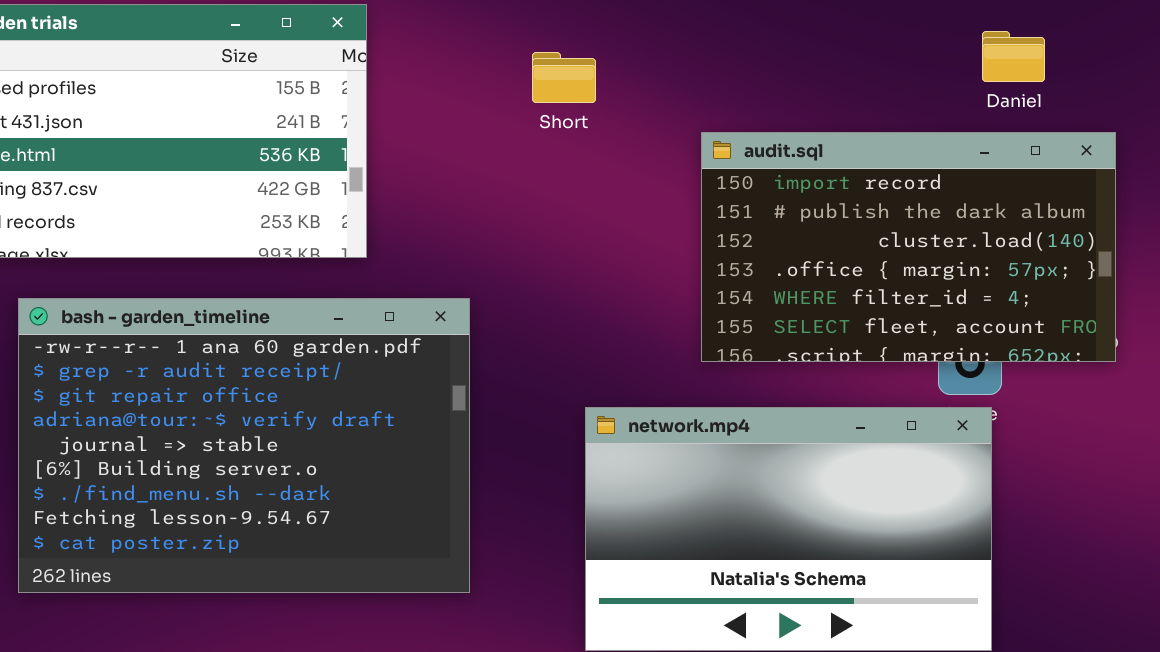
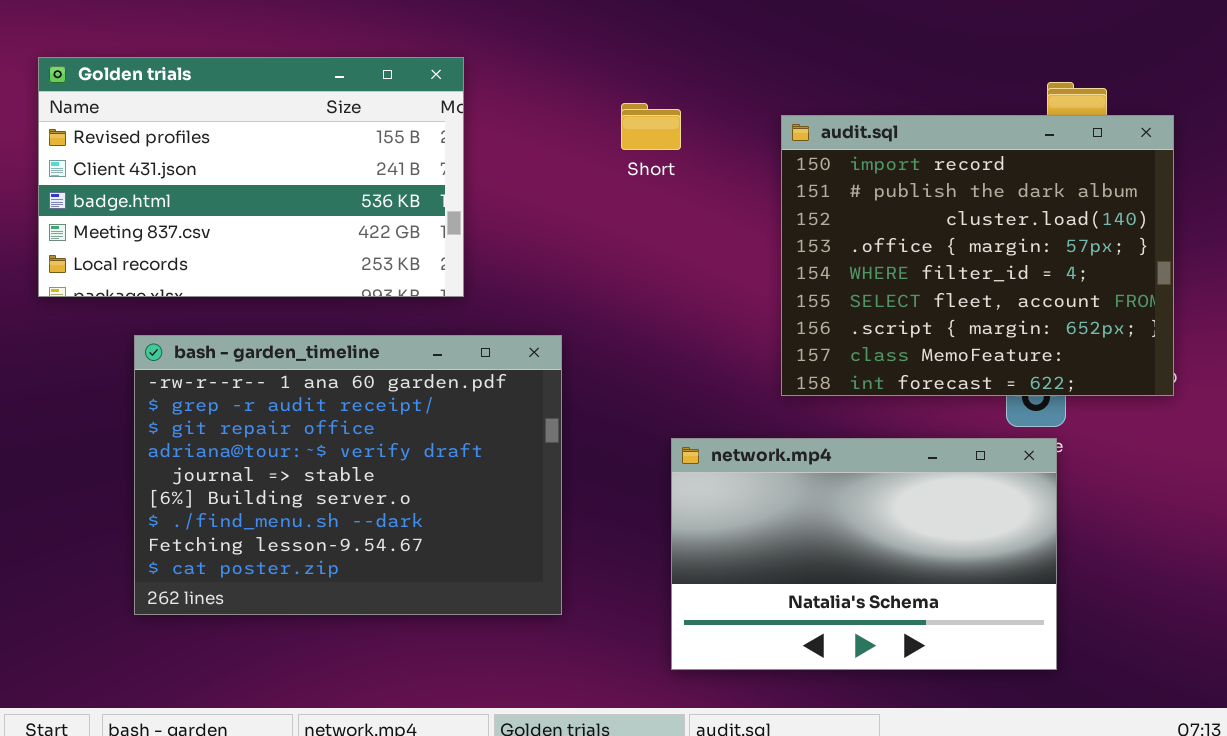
audit.sql: [701,132,1116,362] -> [781,115,1174,396], resized

